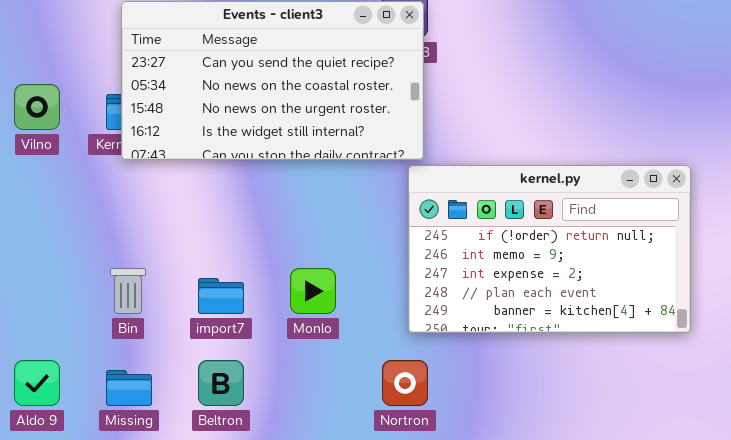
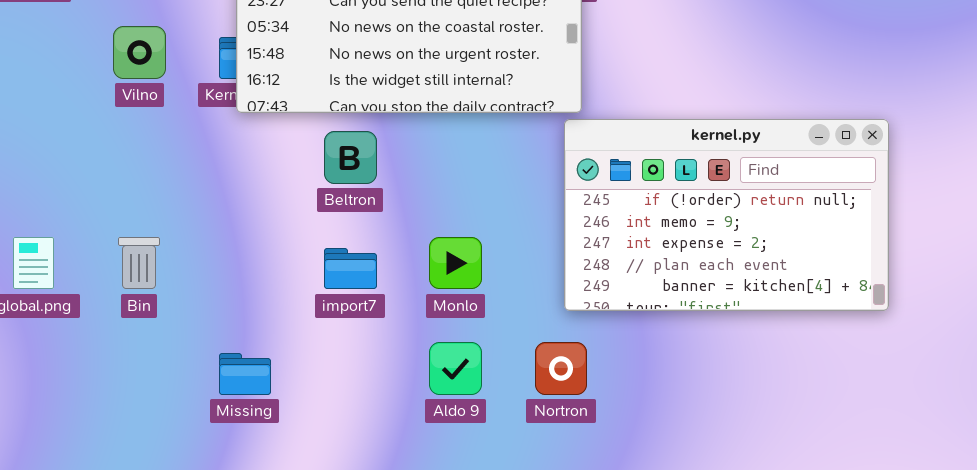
Bin: [110,268,146,314] -> [118,237,160,289], moved
Aldo 9: [14,360,60,406] -> [429,342,482,395], moved
Beltron: [198,360,244,406] -> [324,131,377,184], moved

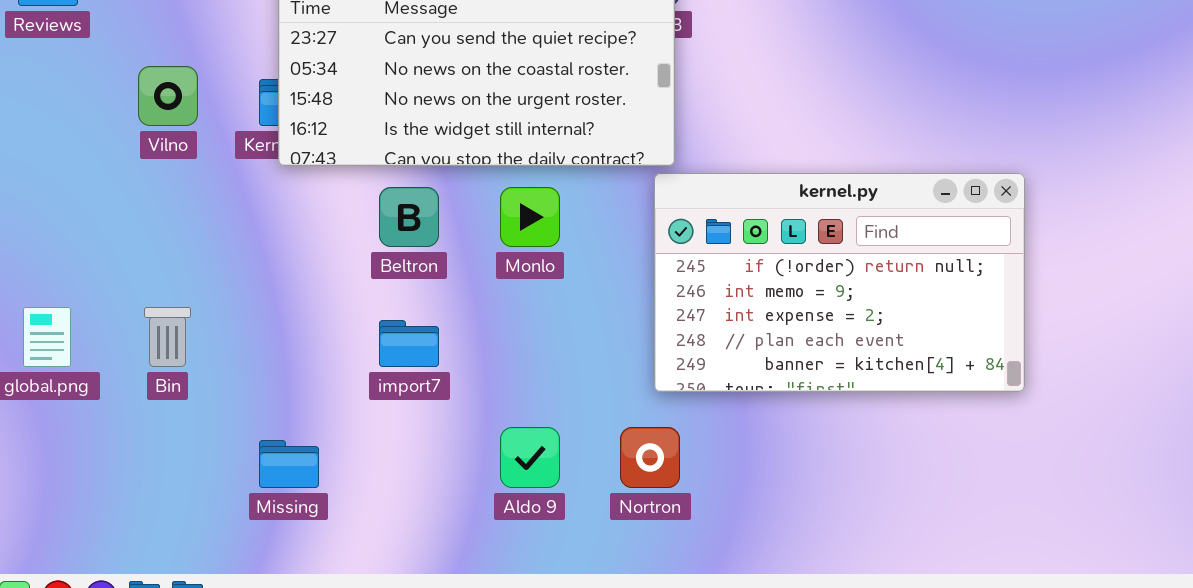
Monlo: [429,237,482,289] -> [500,187,560,247], moved

